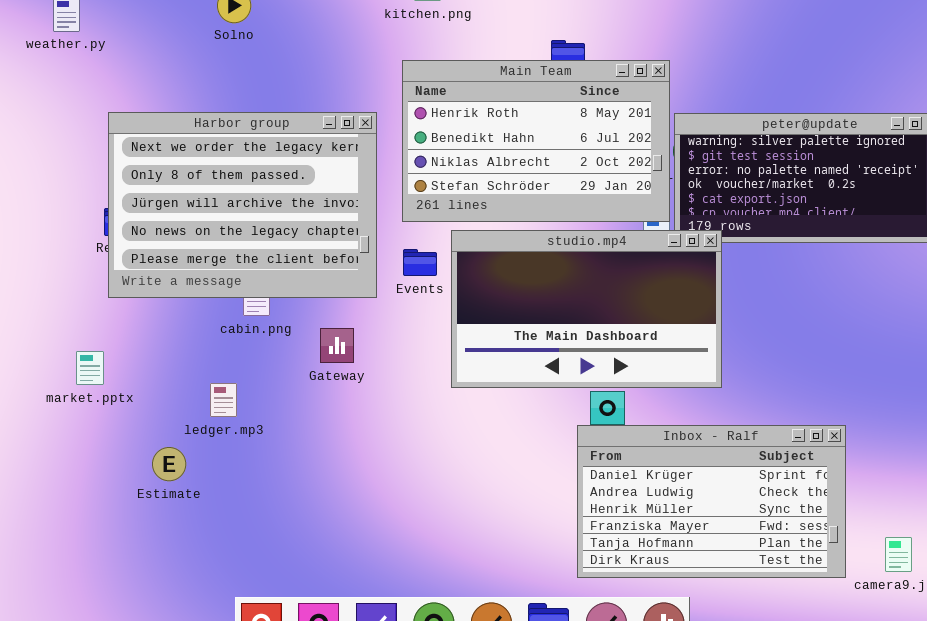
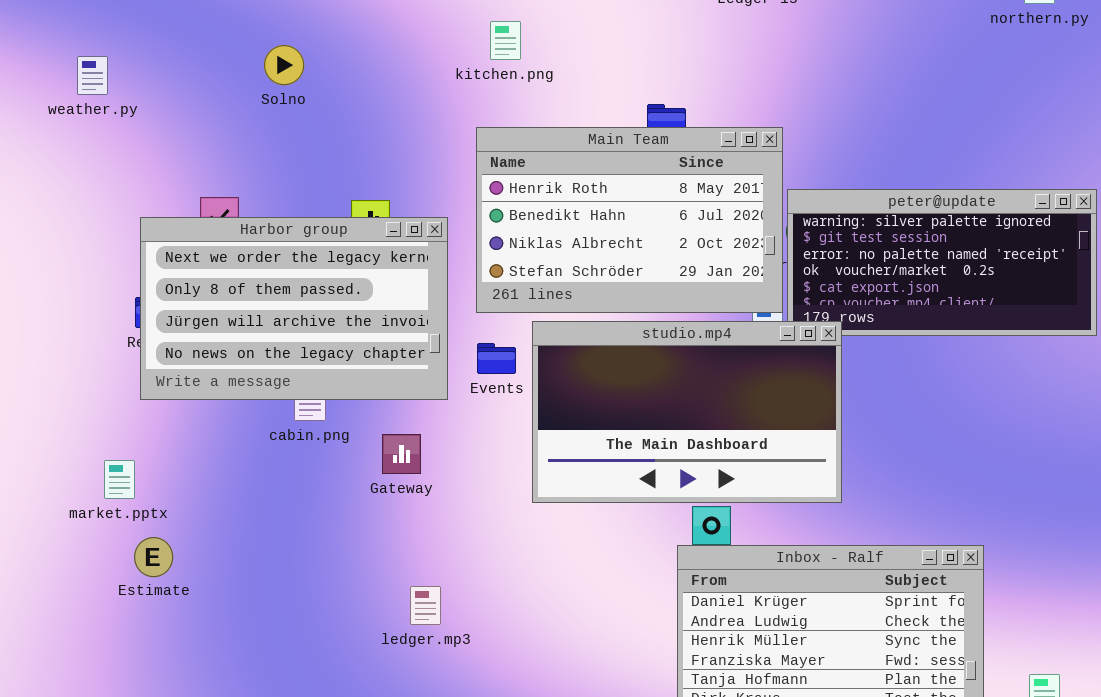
Harbor group: [108,112,377,298] -> [140,217,448,400], resized
ledger.mp3: [210,383,237,417] -> [410,586,441,625], moved
Estimate: [152,447,186,481] -> [134,537,173,577], moved

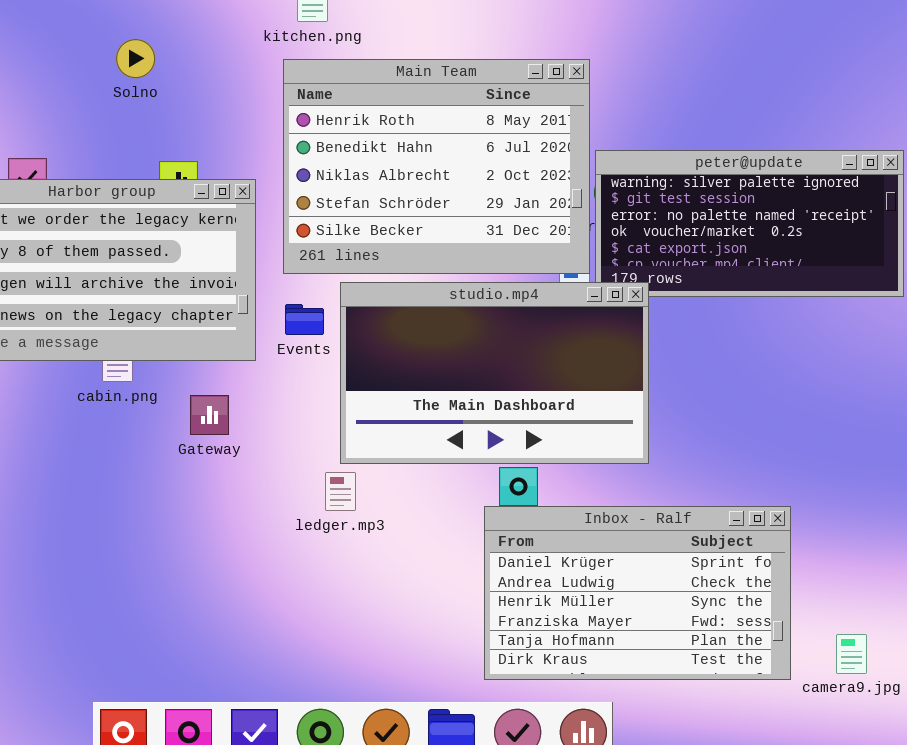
Solno: [264,45,304,85] -> [116,39,155,78], moved
Main Team: [476,127,783,313] -> [283,59,590,274], resized
ledger.mp3: [410,586,441,625] -> [325,472,356,511], moved

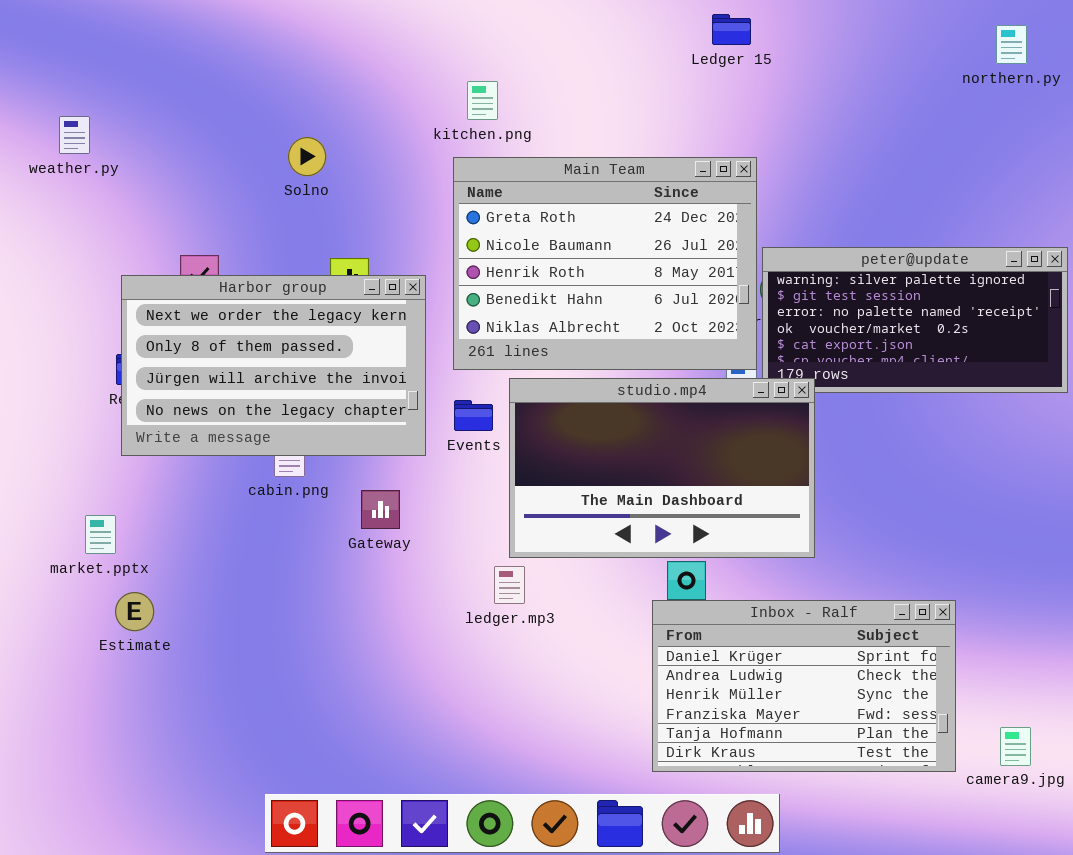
Main Team: [283,59,590,274] -> [453,157,757,370], scrolled up 2 rows

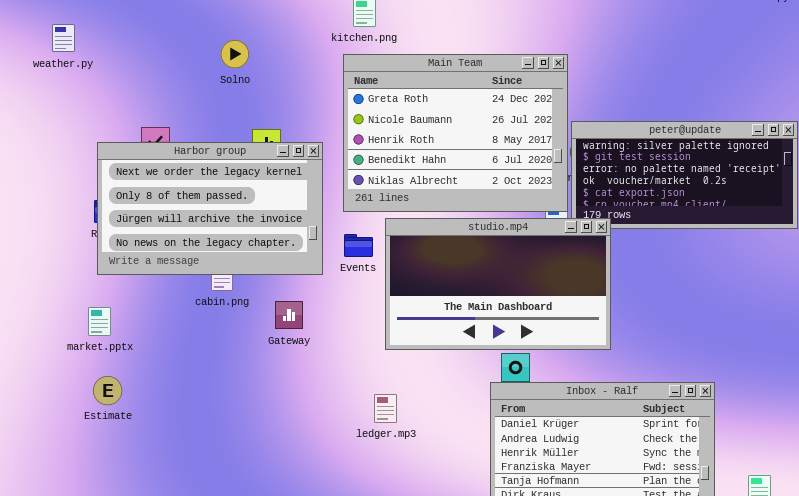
market.pptx: [85,515,116,554] -> [88,307,111,336], moved
ledger.mp3: [494,566,525,604] -> [374,394,397,423], moved

